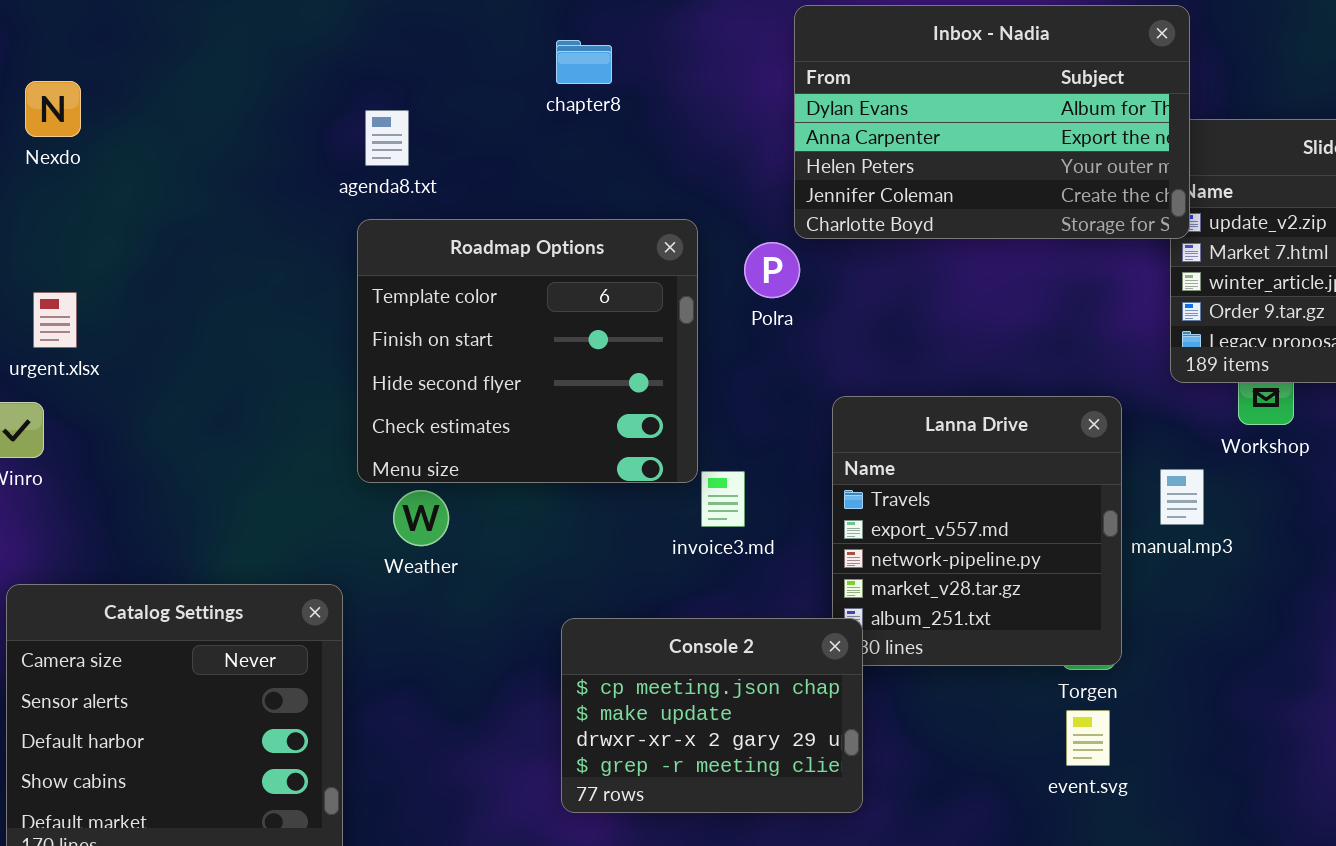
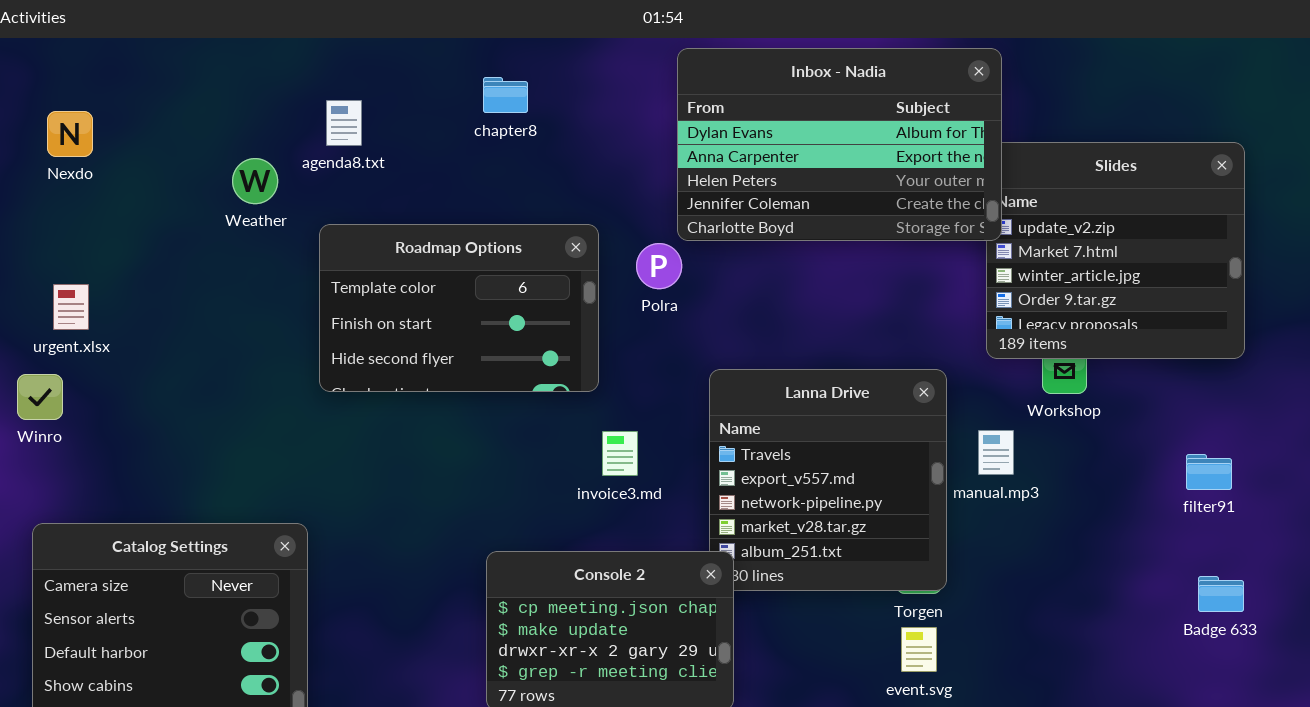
agenda8.txt: [365,110,409,166] -> [326,100,362,146], moved
Roadmap Options: [357,219,698,483] -> [319,224,599,392], resized
Weather: [393,490,449,546] -> [232,158,278,204], moved

